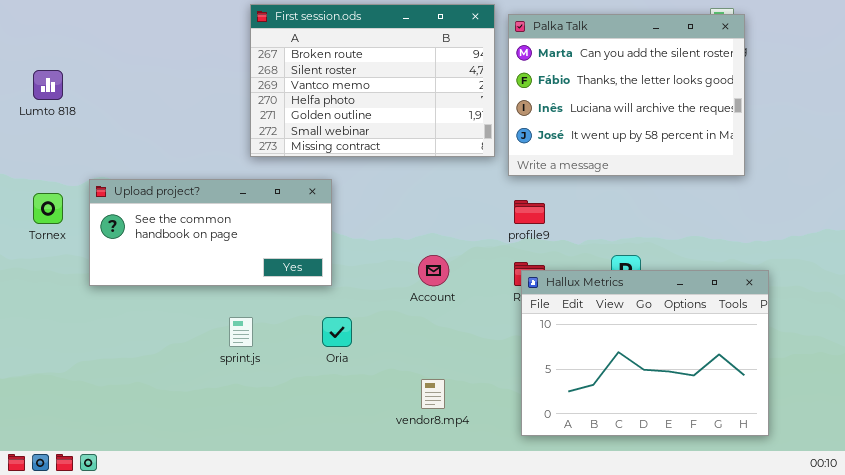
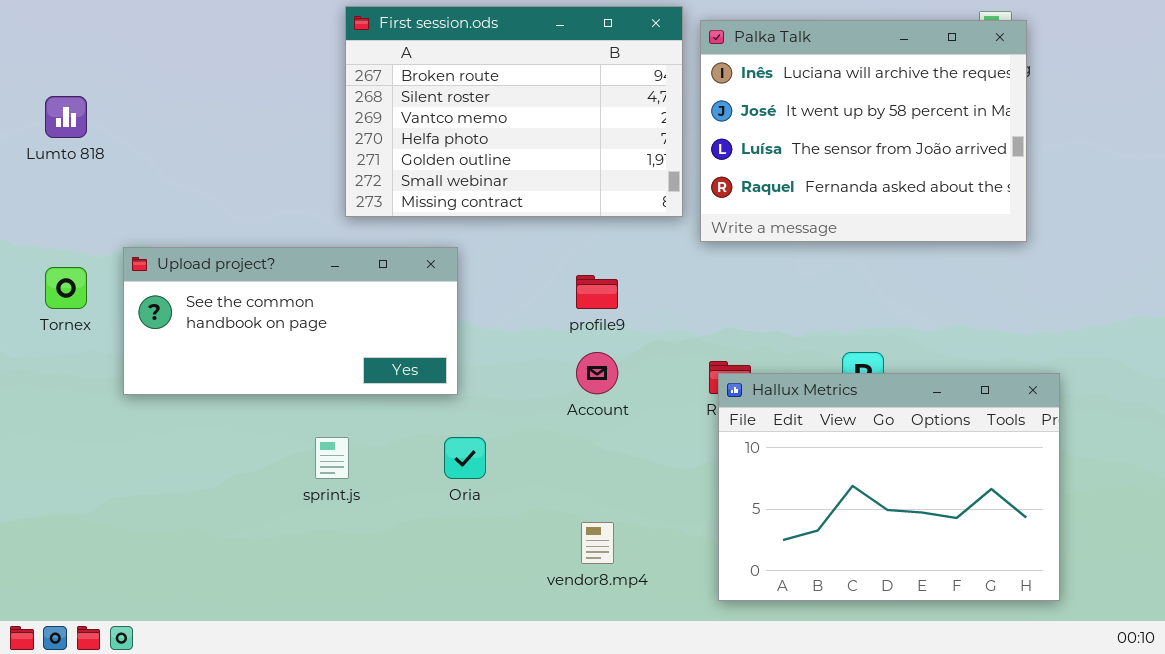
Palka Talk: [508,14,745,176] -> [700,20,1027,242], scrolled down 2 rows
profile9: [514,200,545,224] -> [576,275,618,309], moved

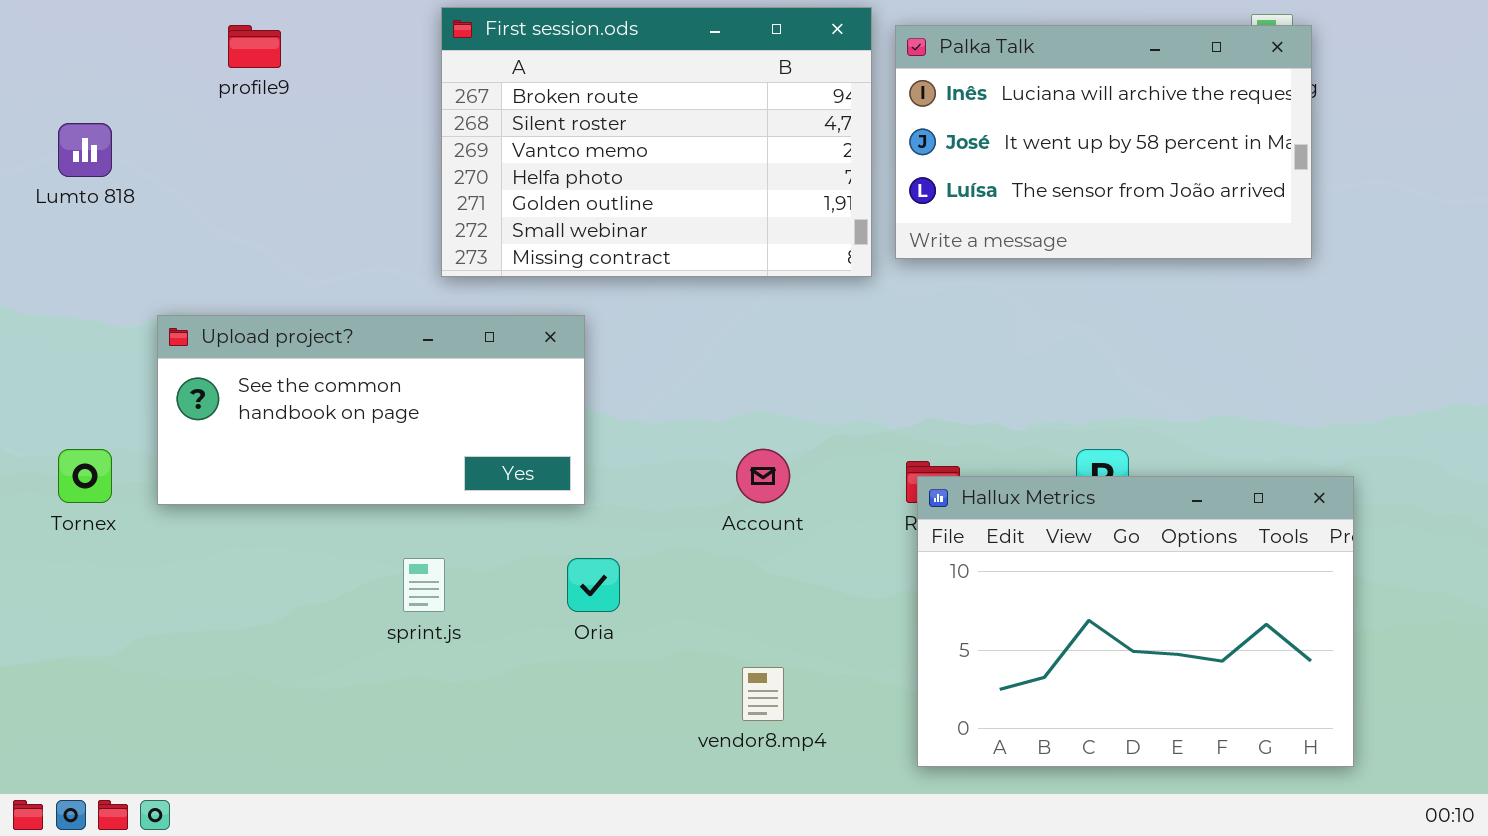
Palka Talk: [700,20,1027,242] -> [895,25,1312,259], resized
Tornex: [45,267,87,309] -> [58,449,112,503], moved
profile9: [576,275,618,309] -> [228,25,281,68], moved

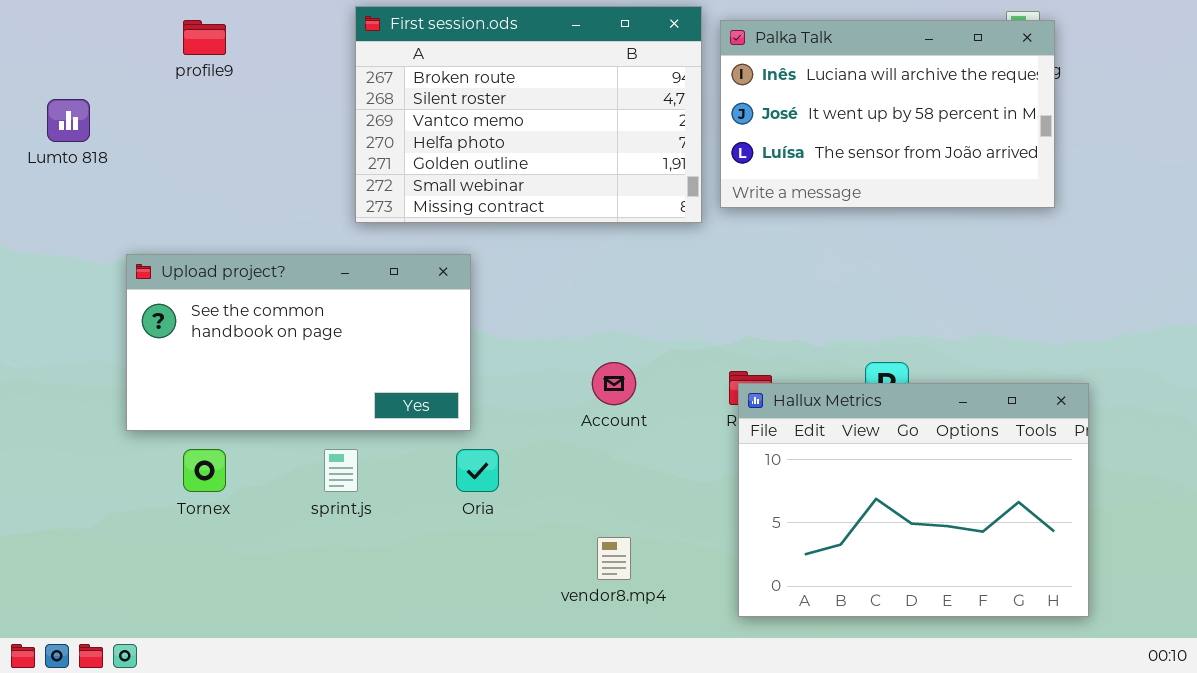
Upload project?: [157,315,585,505] -> [126,254,471,431], resized
Tornex: [58,449,112,503] -> [183,449,226,492], moved

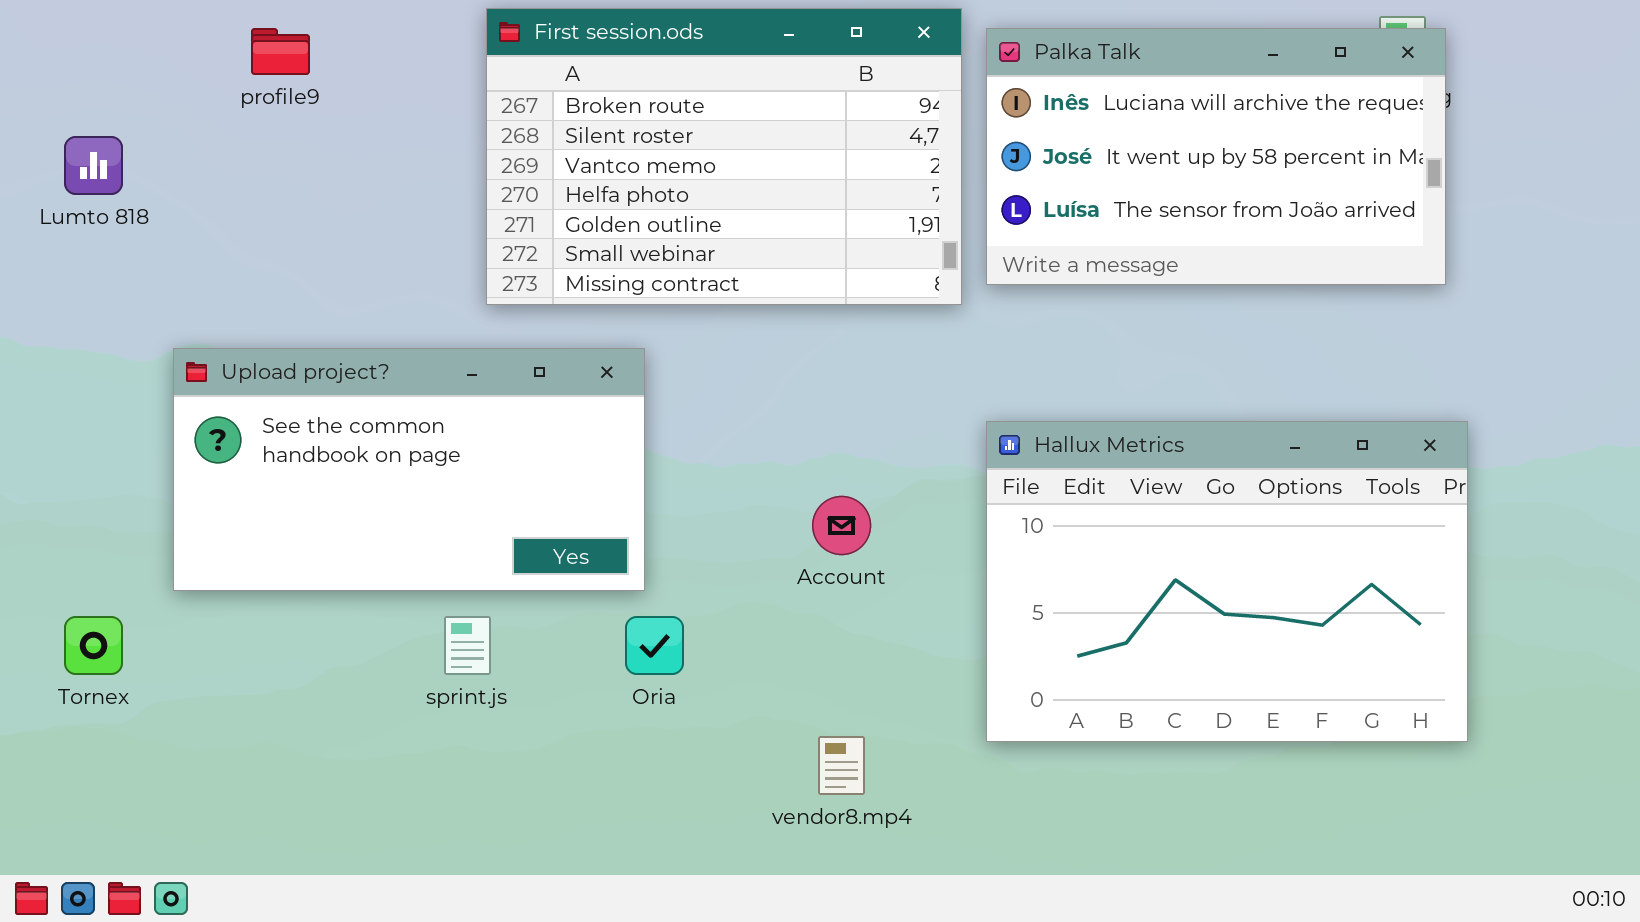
Hallux Metrics: [738,383,1089,617] -> [986,421,1468,742], moved
Tornex: [183,449,226,492] -> [64,616,123,675], moved

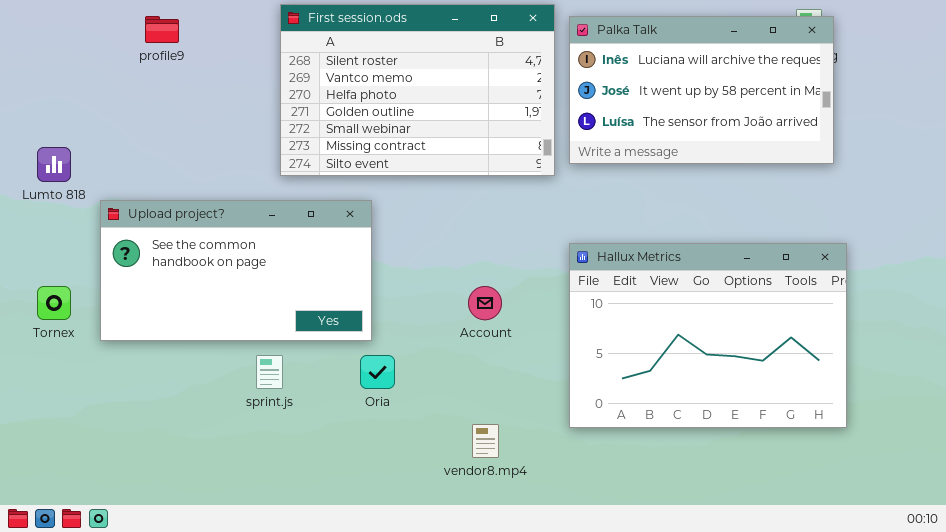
First session.ods: [486,8,962,305] -> [280,4,555,176], scrolled down 1 row
Lumto 818: [64,136,123,195] -> [37,147,71,182], moved
Tornex: [64,616,123,675] -> [37,286,71,320], moved

